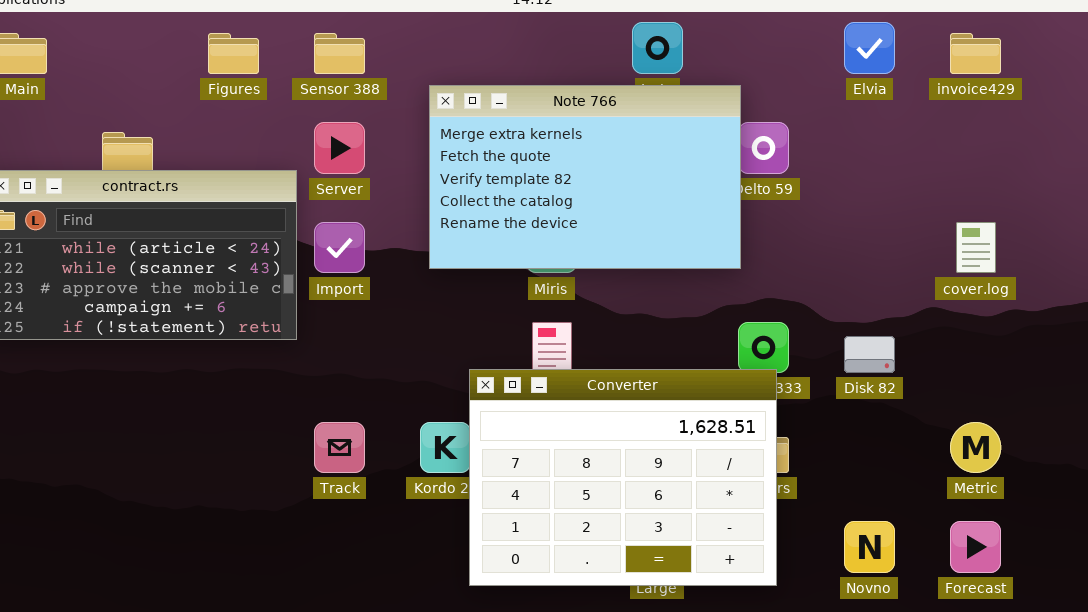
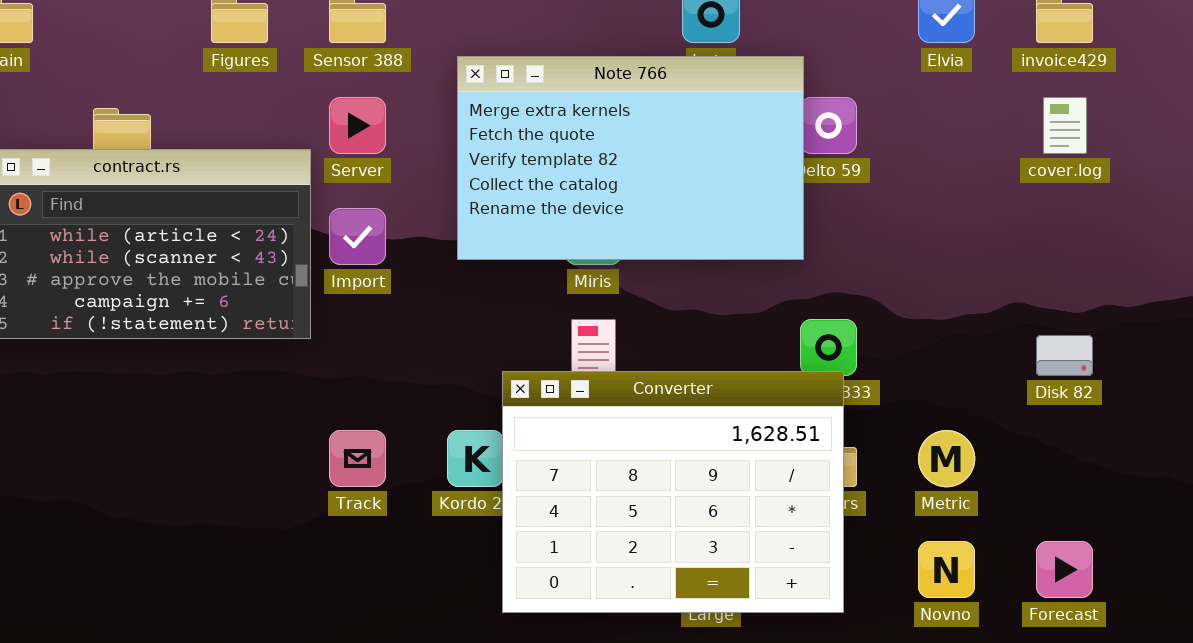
cover.log: [956,222,996,273] -> [1043,97,1087,154], moved
Disk 82: [844,336,895,373] -> [1036,335,1093,376], moved
Metric: [950,422,1001,473] -> [918,430,975,487], moved

